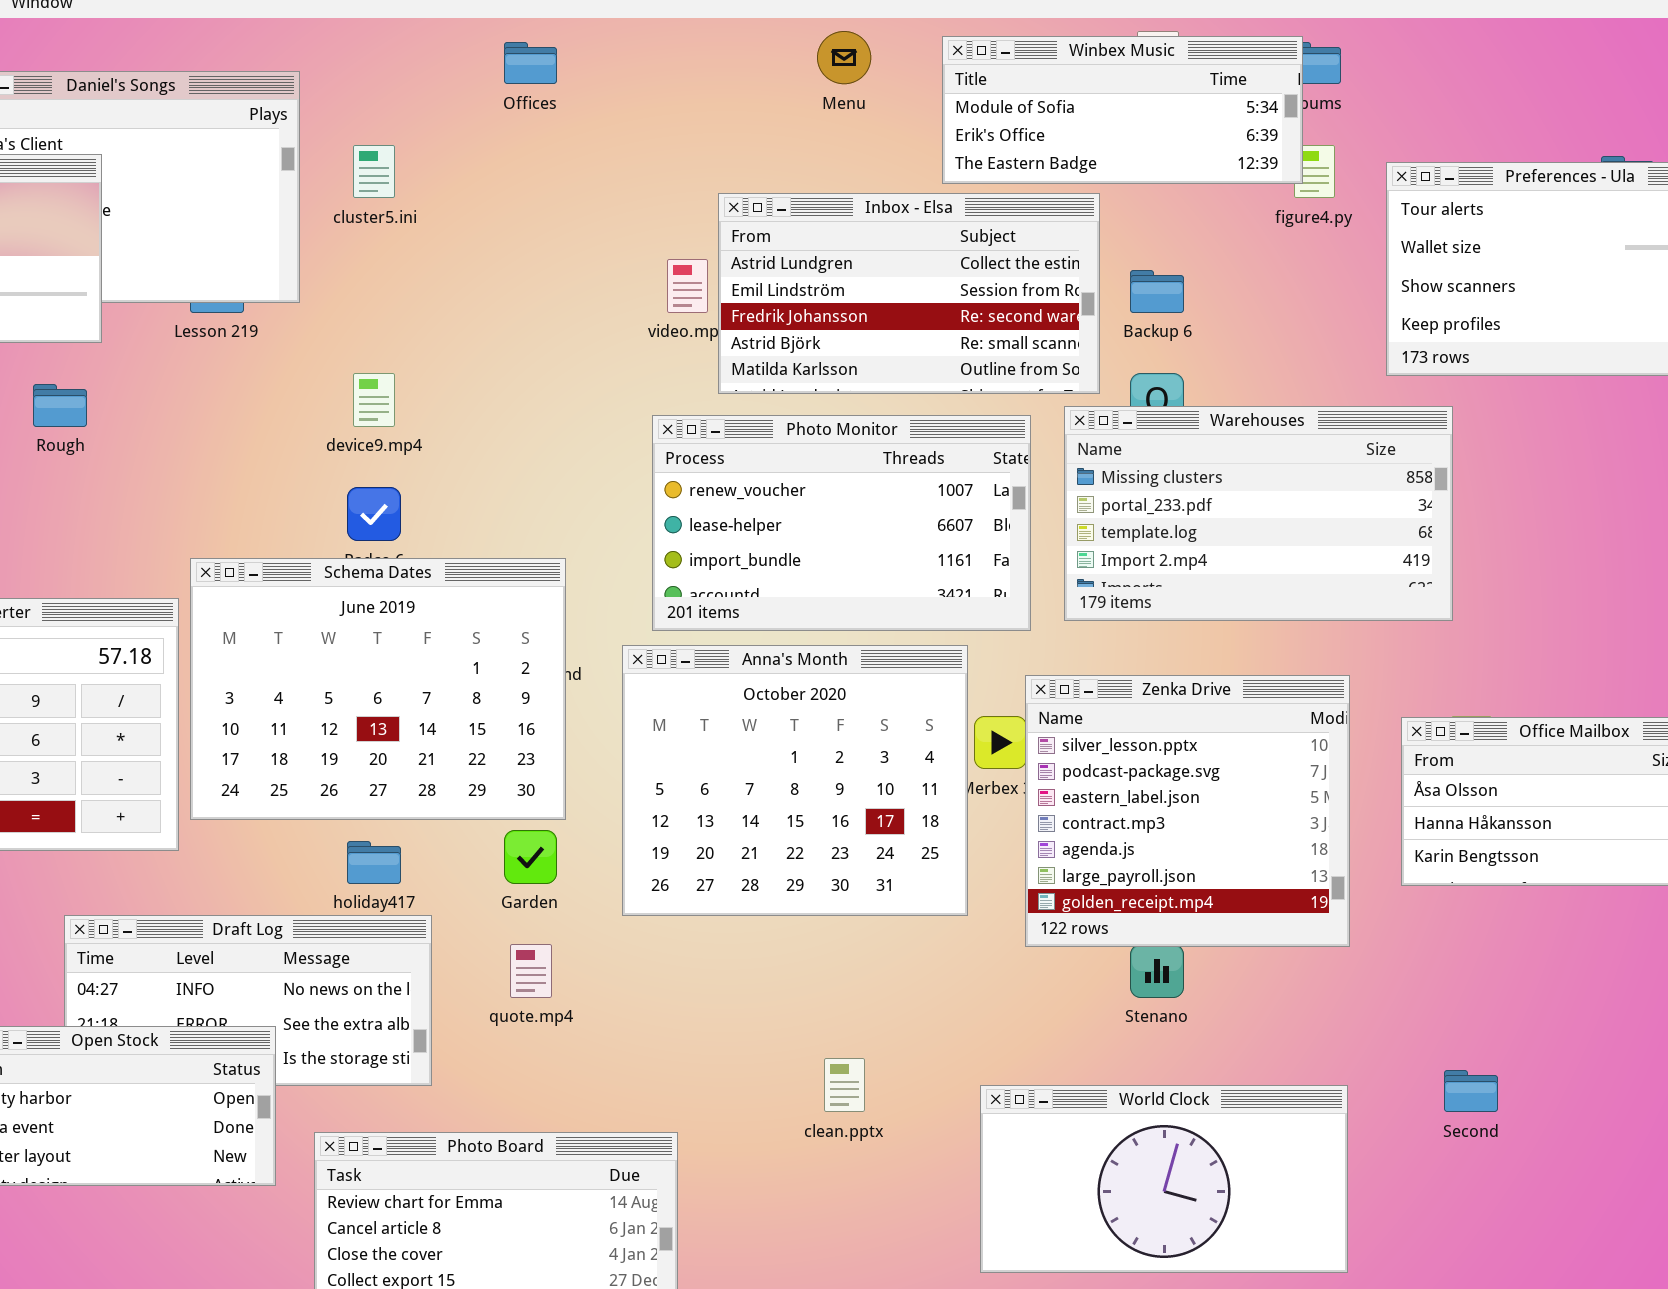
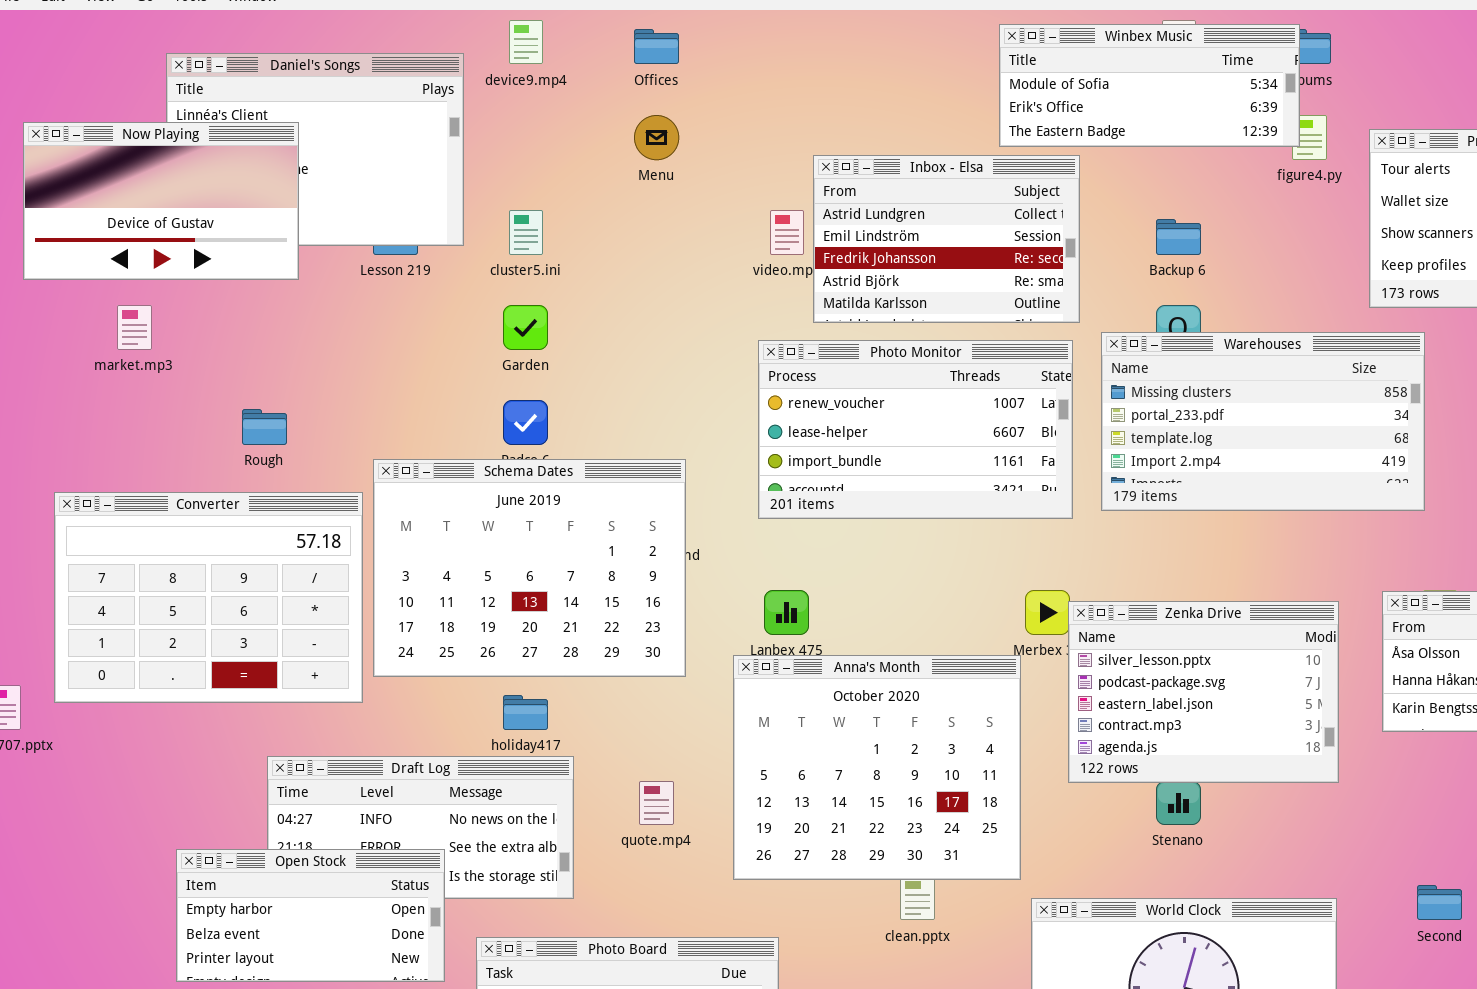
Menu: [817,31,871,84] -> [634,115,679,160], moved
cluster5.ini: [353,145,395,198] -> [509,210,543,255], moved
Inbox - Elsa: [718,193,1100,394] -> [813,155,1080,323], resized
device9.mp4: [353,373,395,427] -> [509,20,543,64], moved
Rough: [33,384,87,427] -> [242,409,287,445], moved
Anna's Month: [622,645,968,916] -> [733,655,1021,880], moved
Zenka Drive: [1025,675,1350,947] -> [1068,601,1339,783], resized
Garden: [504,830,557,884] -> [503,305,548,350], moved

